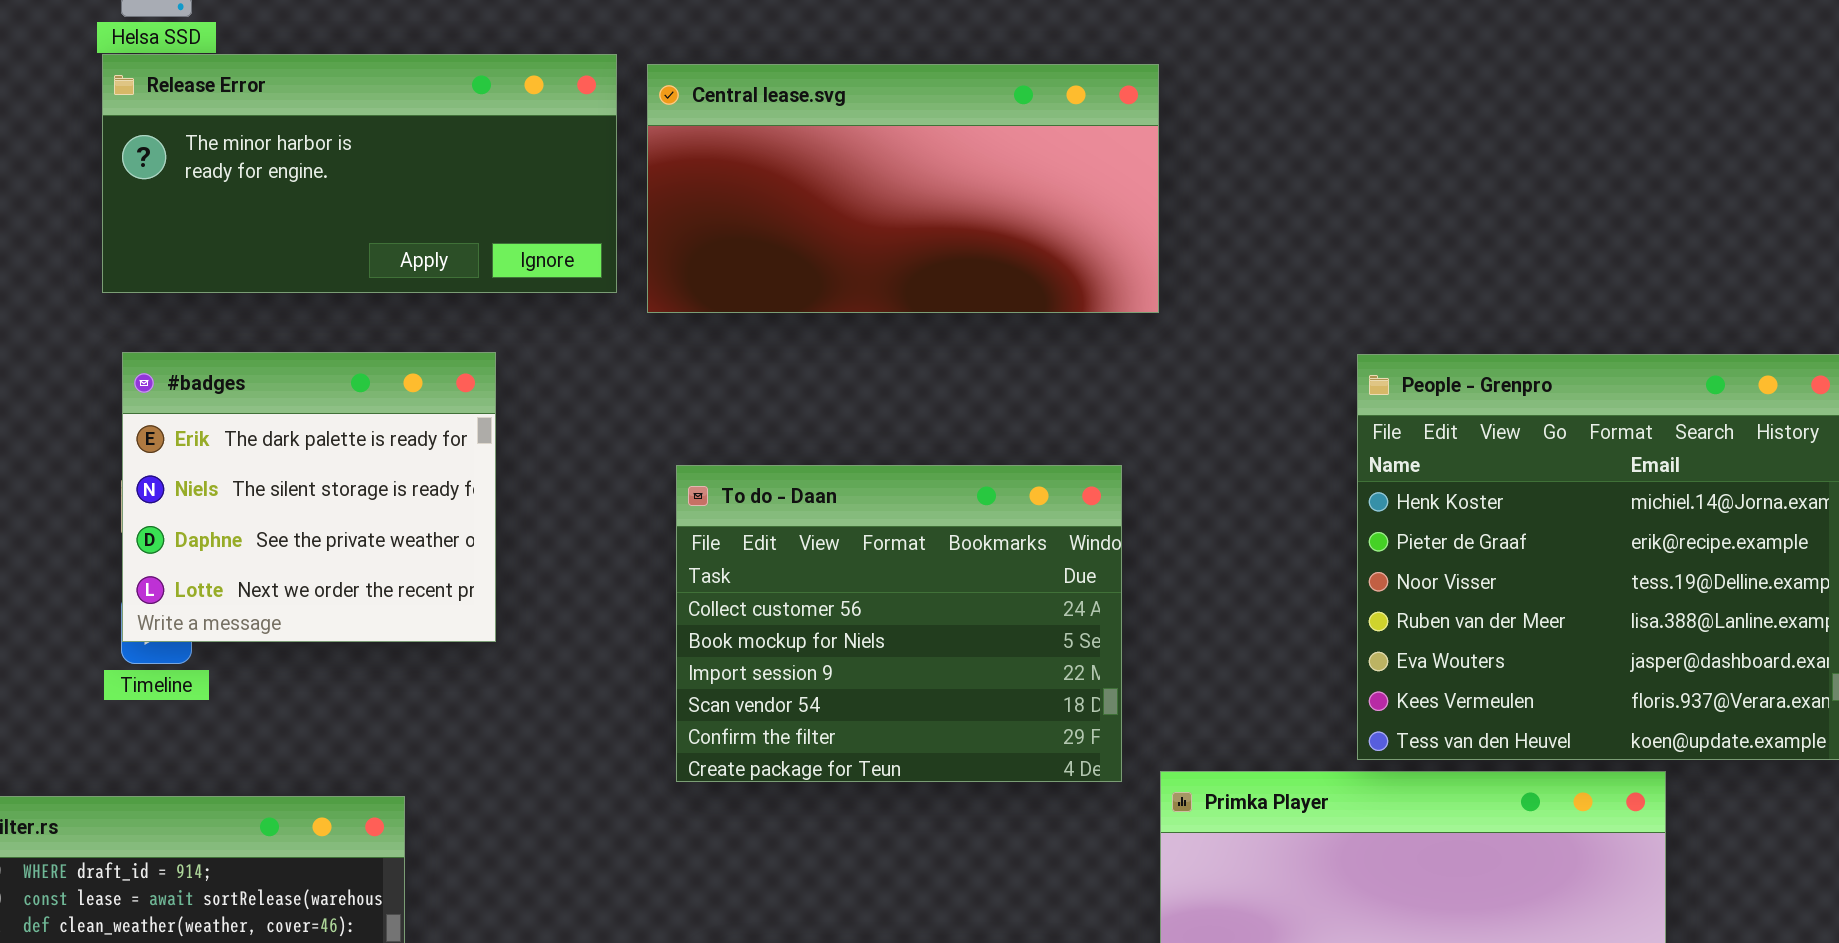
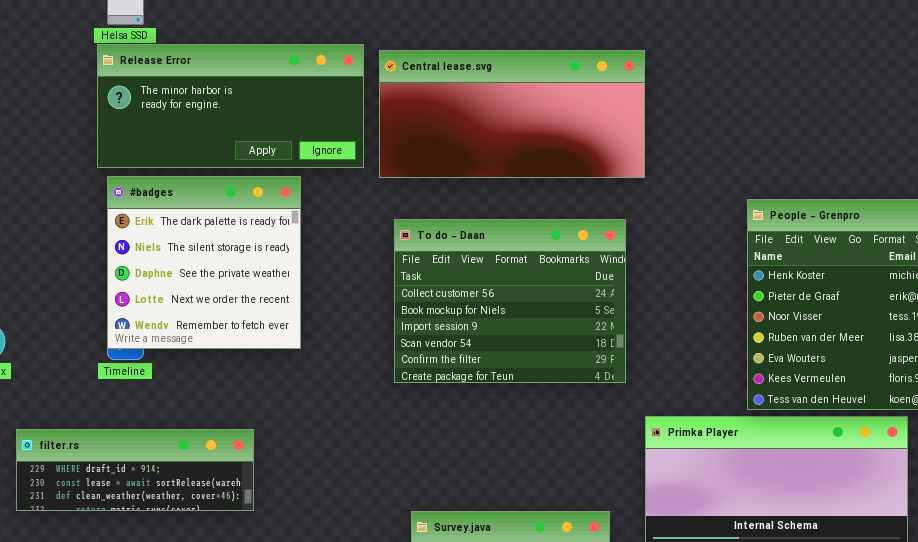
#badges: [122,352,496,642] -> [107,176,301,349], resized
To do - Daan: [676,465,1122,782] -> [394,219,626,383], moved

